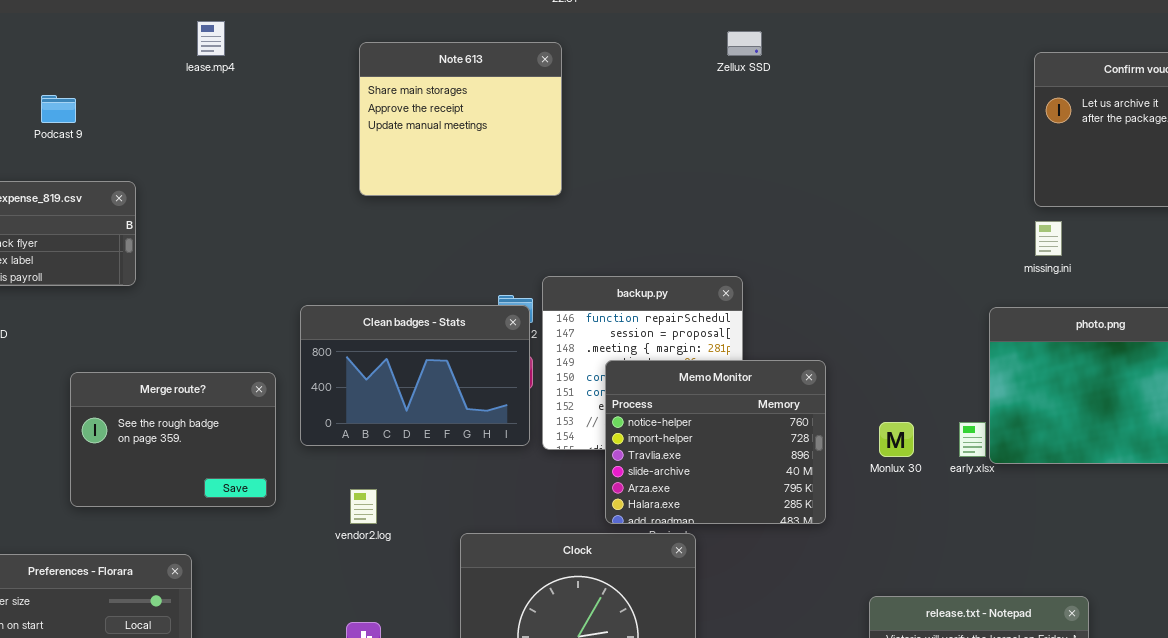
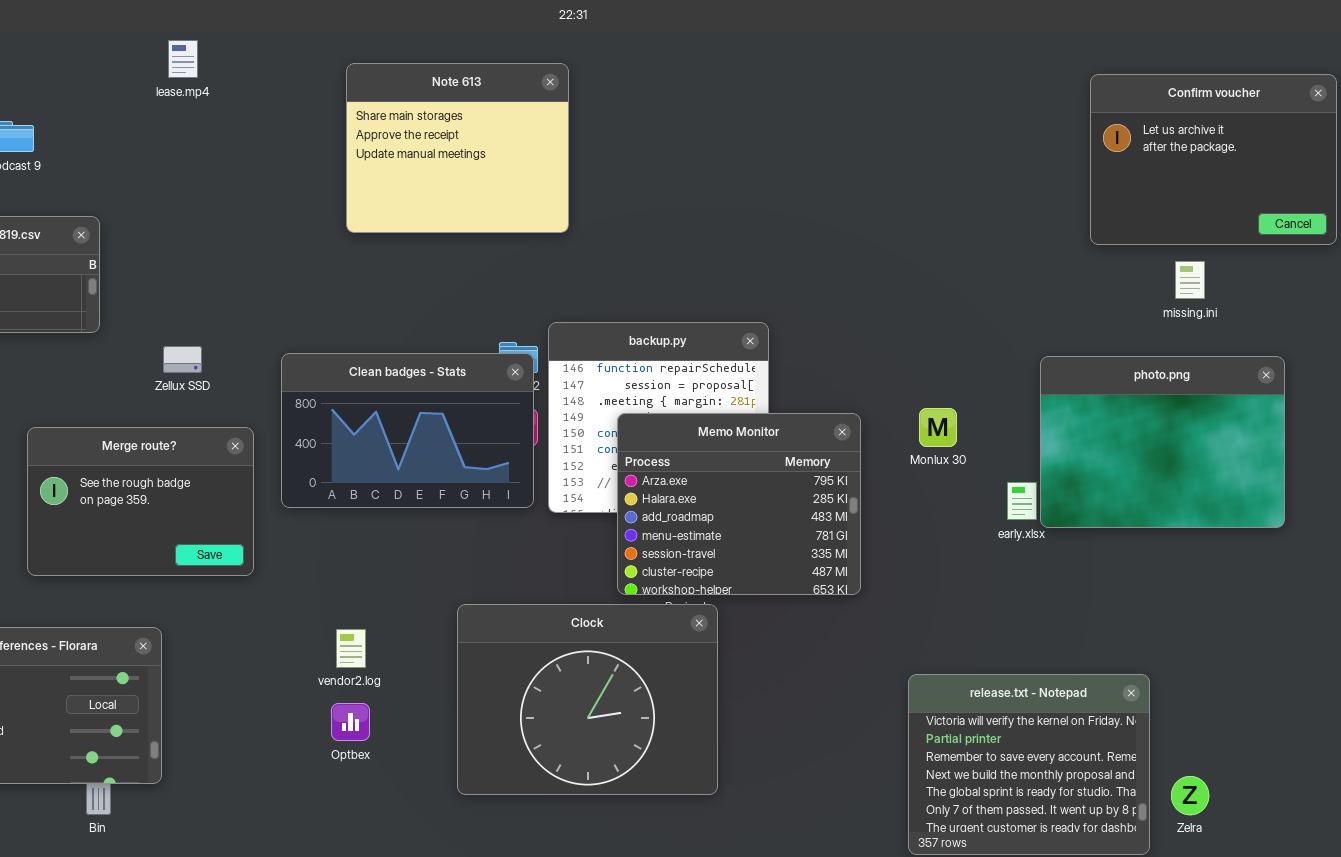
Zellux SSD: [727,31,762,56] -> [163,346,202,373], moved
missing.ini: [1035,221,1062,256] -> [1175,261,1205,299], moved
Memo Monitor: [605,360,826,524] -> [617,413,861,595], scrolled down 4 rows
Monlux 30: [879,422,914,457] -> [919,408,957,447], moved
vendor2.log: [350,489,377,524] -> [336,629,366,668], moved

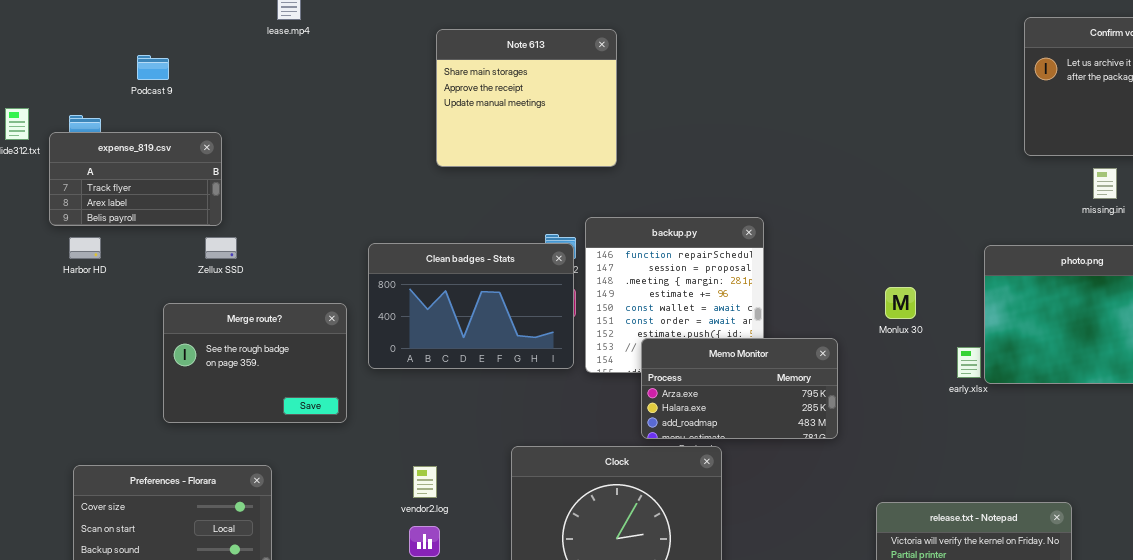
Note 613: [346,63,569,233] -> [436,29,617,167], moved
Zellux SSD: [163,346,202,373] -> [205,237,237,259], moved
Memo Monitor: [617,413,861,595] -> [641,338,838,439], resized

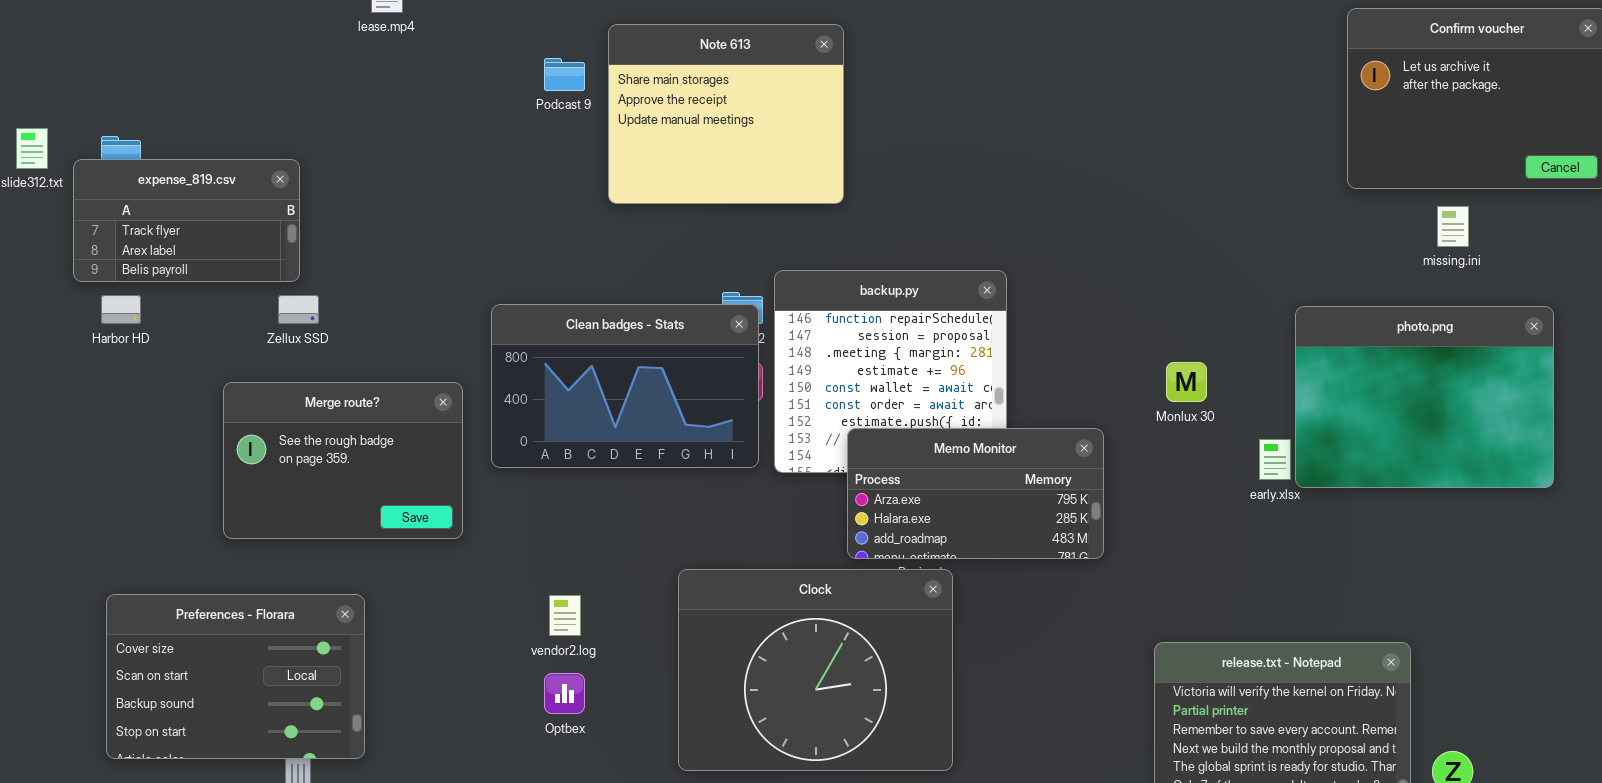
Note 613: [436,29,617,167] -> [608,24,844,204], moved
Podcast 9: [137,55,169,80] -> [544,58,585,91], moved

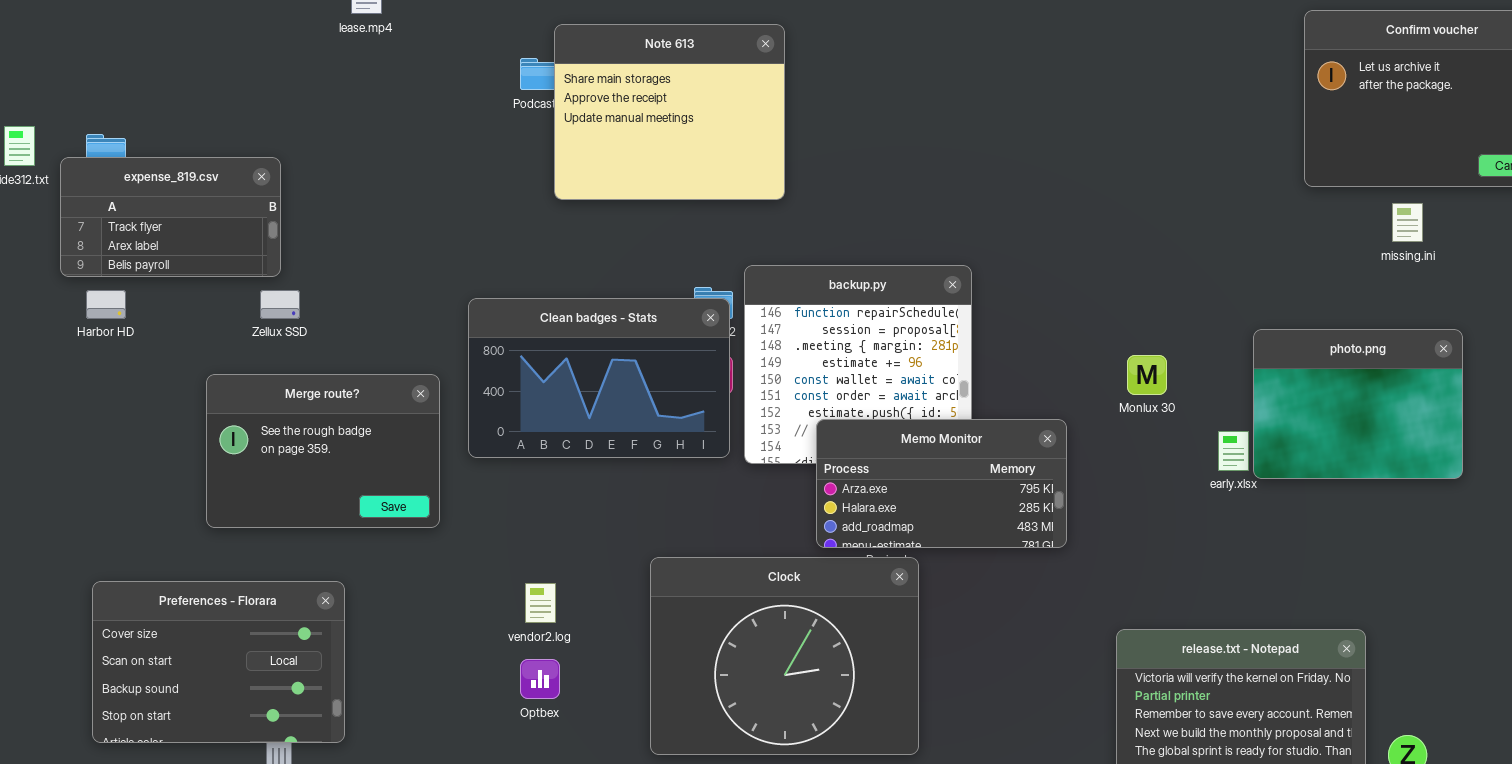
Note 613: [608,24,844,204] -> [554,24,785,200], moved
photo.png: [1295,306,1554,488] -> [1253,329,1463,479], resized

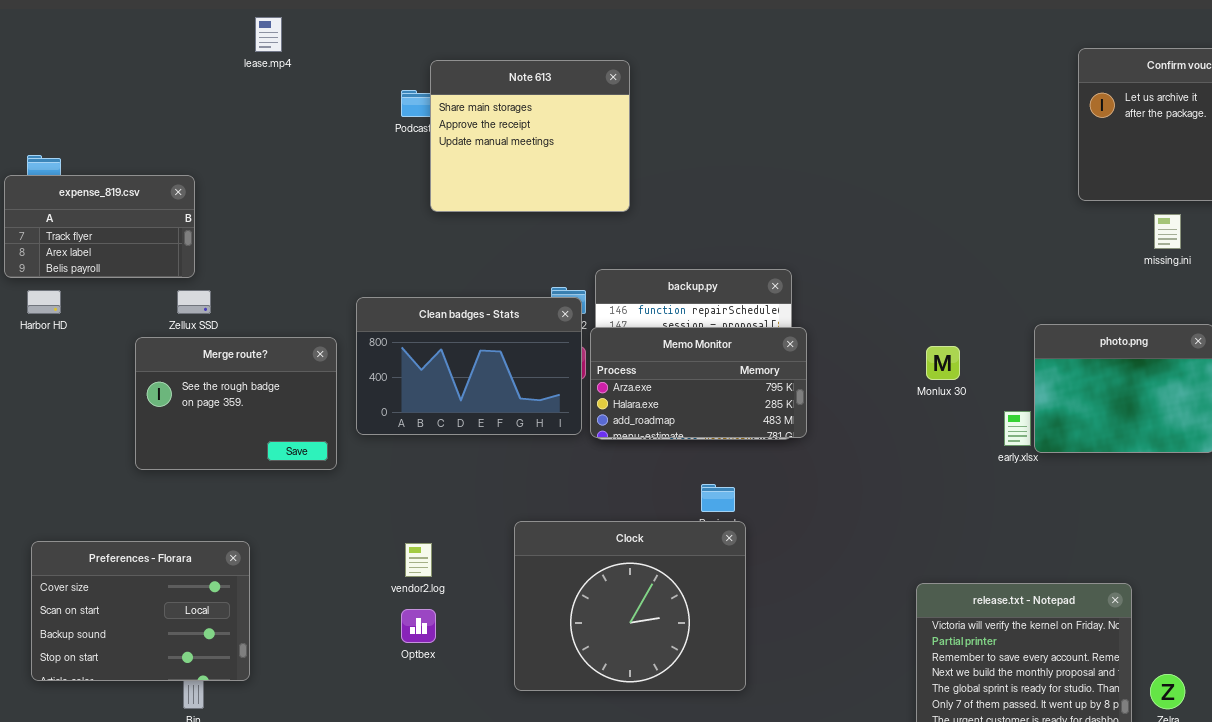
Merge route?: [206,374,440,528] -> [135,337,337,470], moved
Memo Monitor: [816,419,1067,548] -> [590,327,807,438], moved

